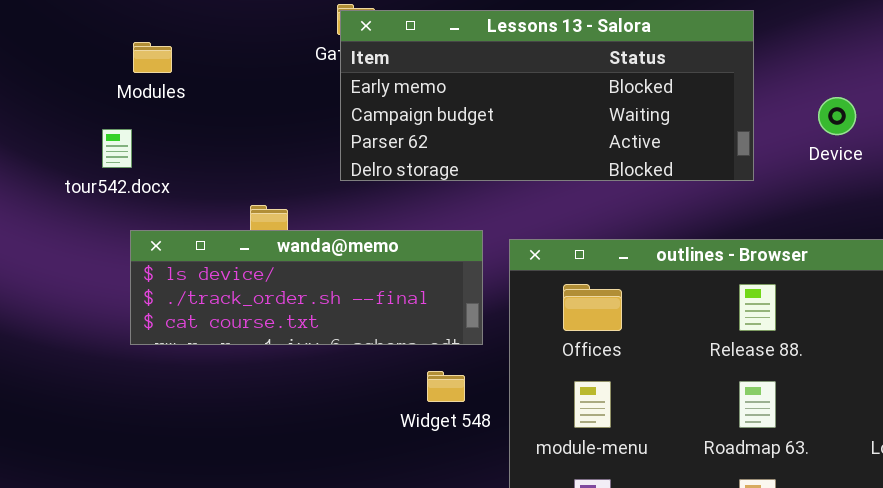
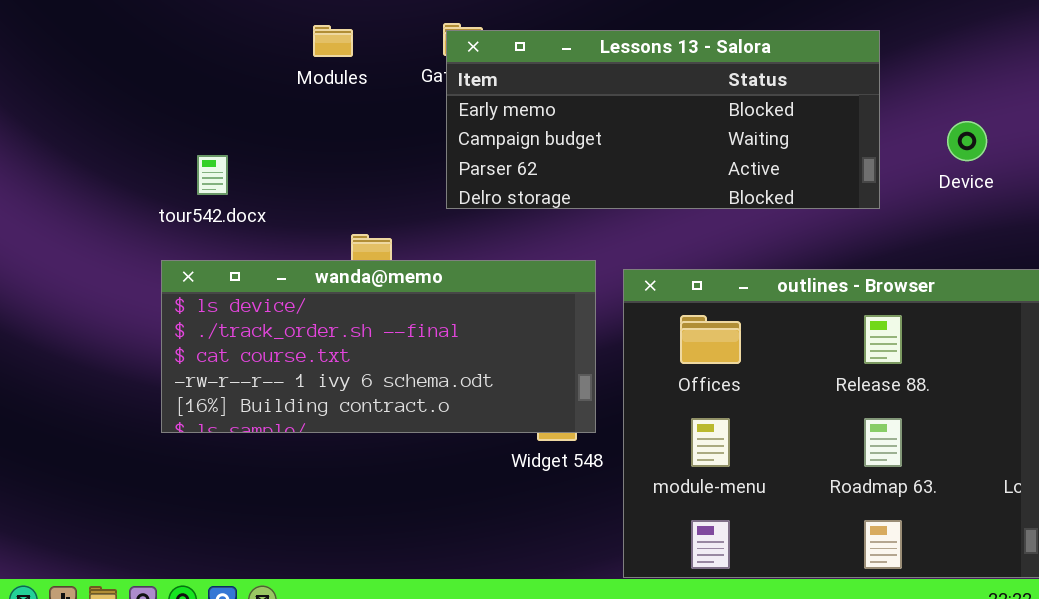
Modules: [133,42,172,73] -> [313,25,353,57], moved
wanda@memo: [130,230,483,345] -> [161,260,596,433], resized

